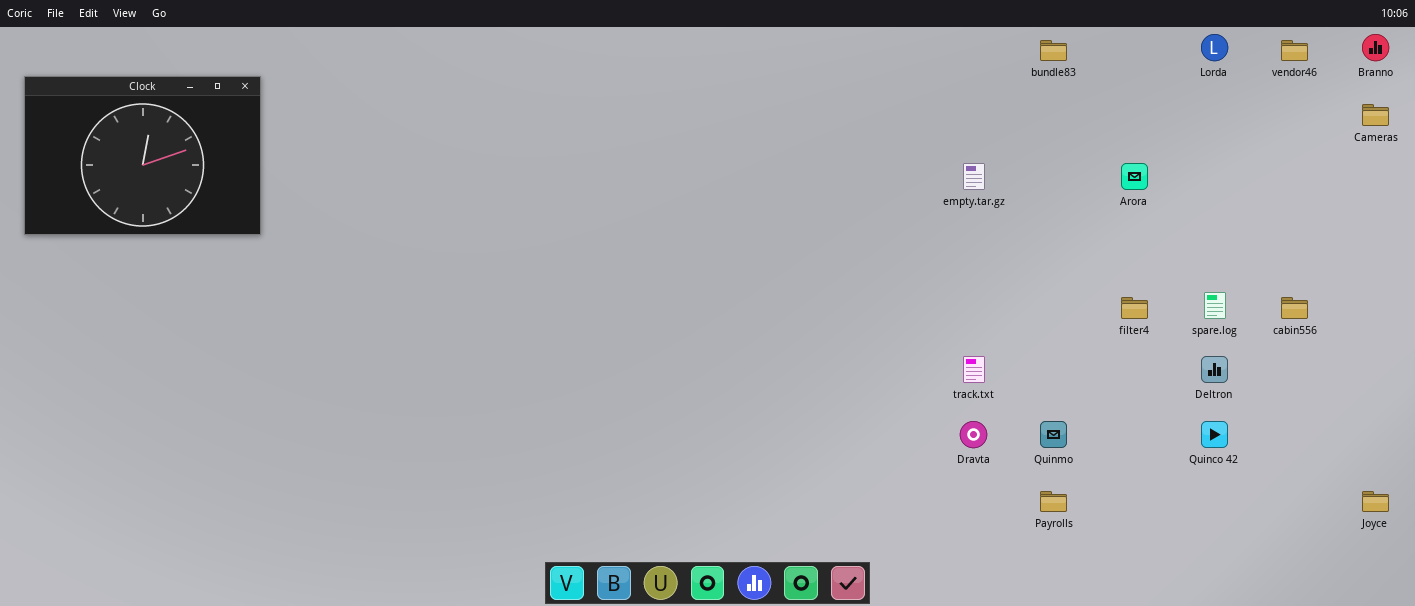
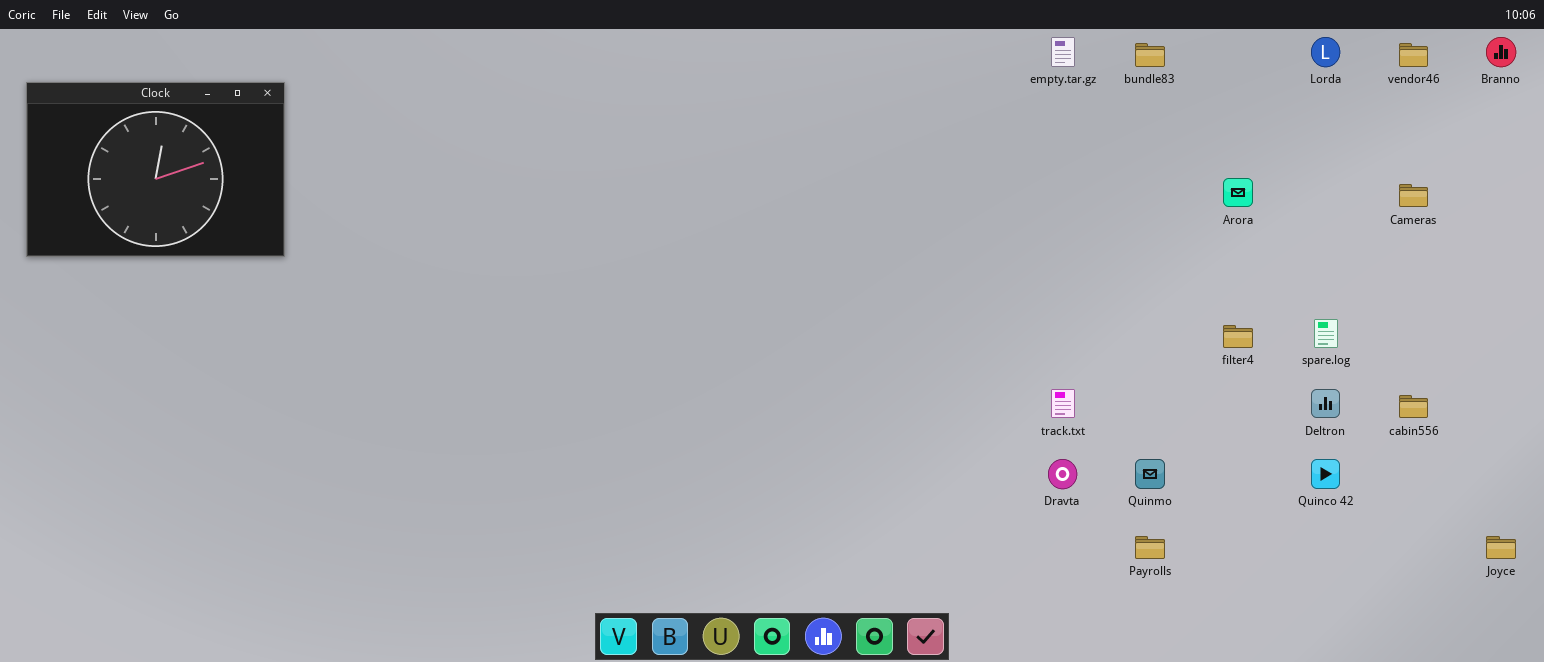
Cameras: [1362,104,1389,126] -> [1399,184,1428,207], moved
empty.tar.gz: [963,163,985,190] -> [1051,37,1075,67], moved
cabin556: [1281,297,1308,319] -> [1399,395,1428,418], moved

